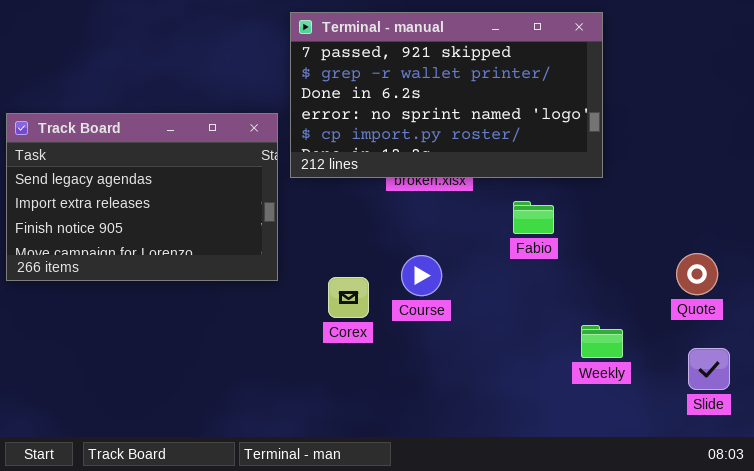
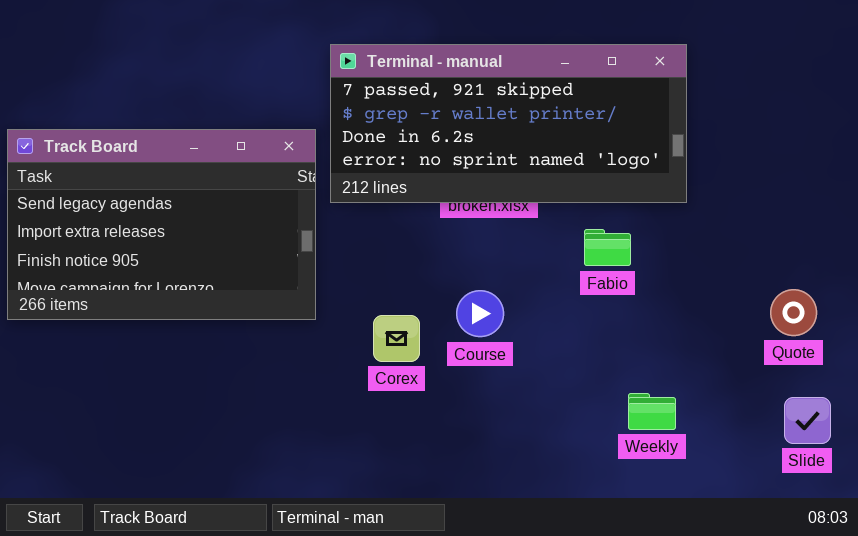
Terminal - manual: [290,12,603,178] -> [330,44,687,203], resized
Weekly: [581,325,623,358] -> [628,393,676,430], moved

